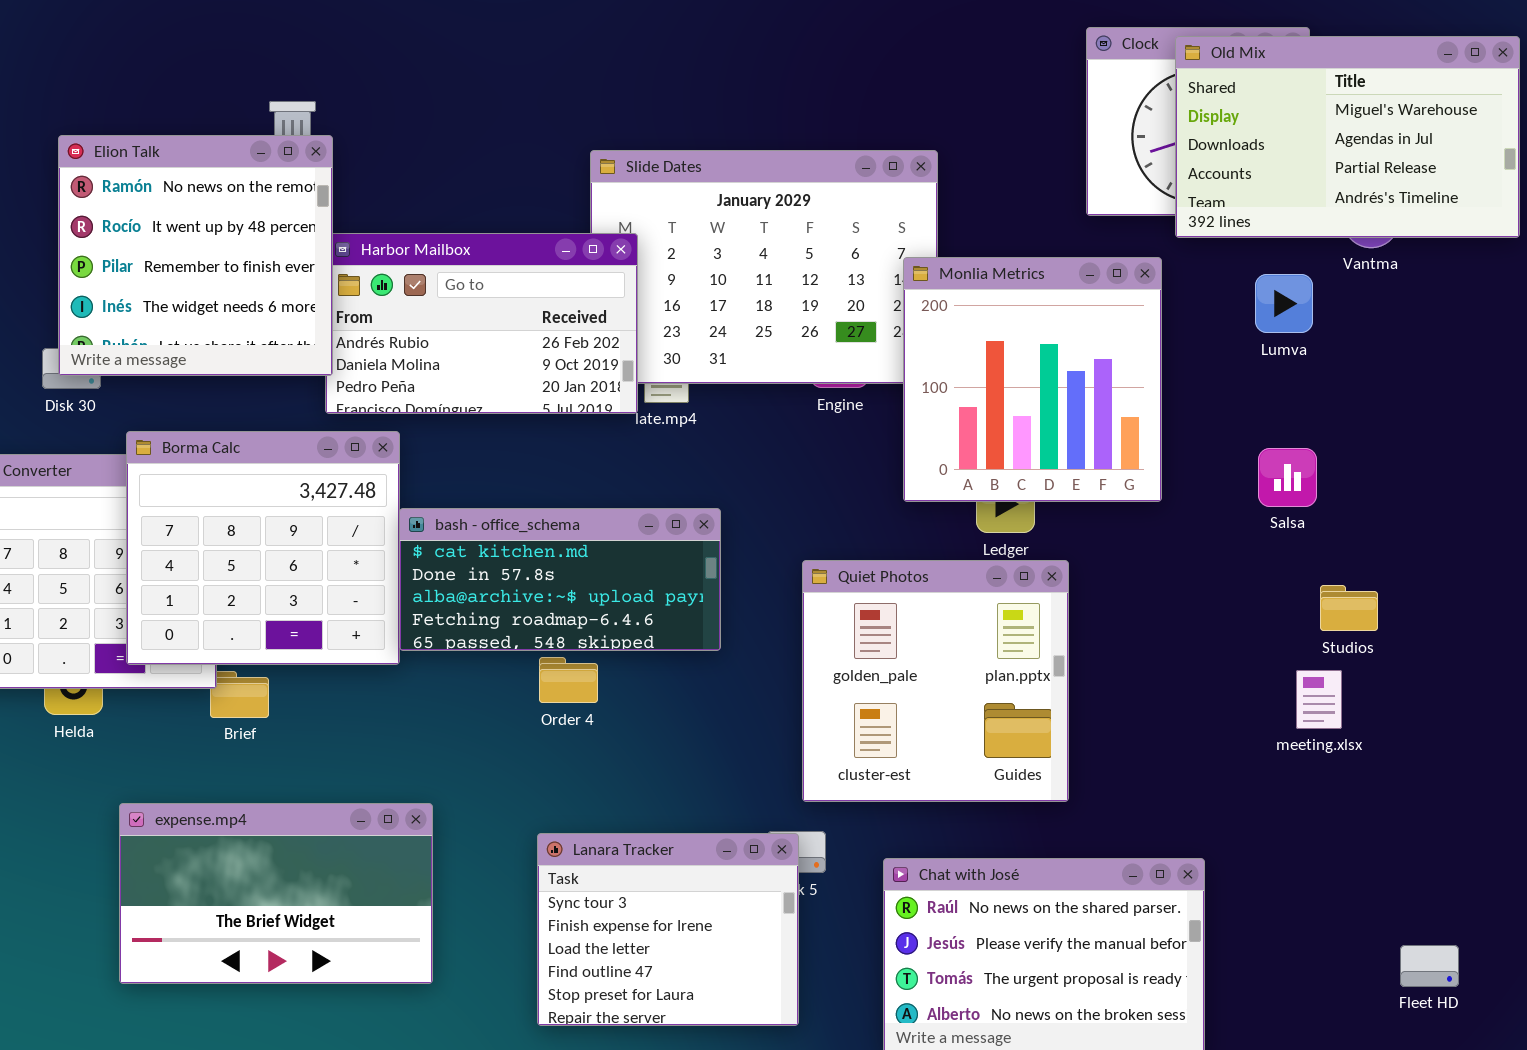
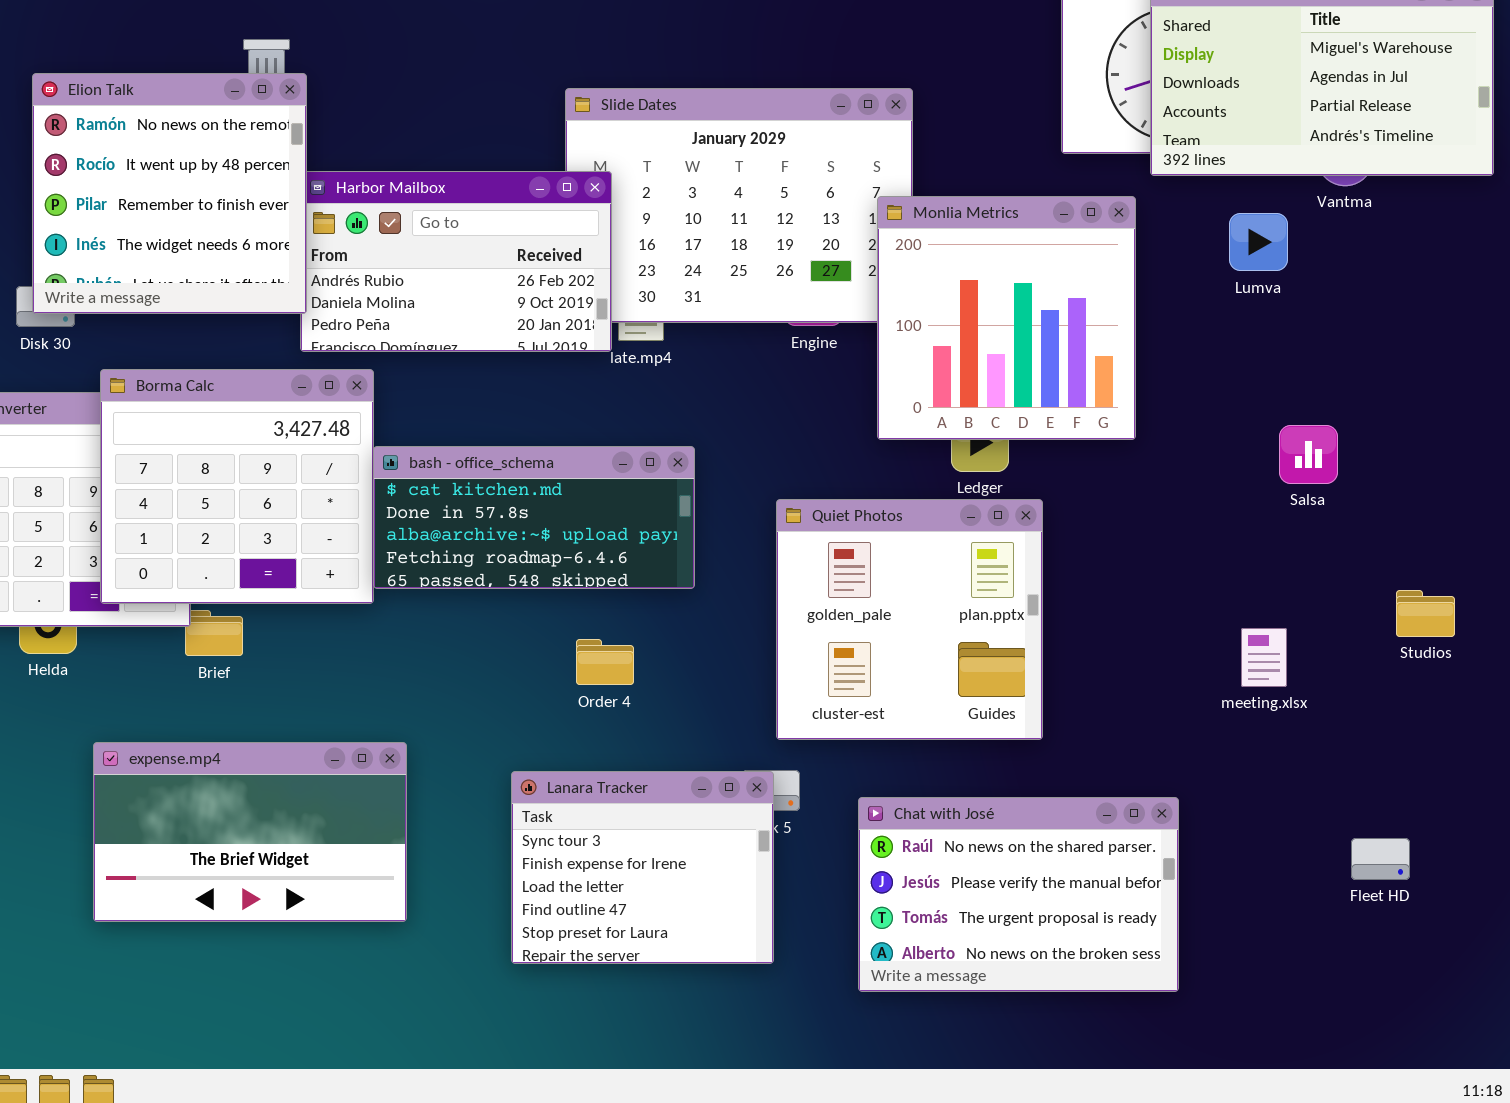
Salsa: [1258,448,1317,507] -> [1279,425,1338,484], moved
Studios: [1320,585,1378,631] -> [1396,590,1455,637], moved
Order 4: [539,657,598,703] -> [576,639,634,685], moved
meeting.xlsx: [1296,670,1342,729] -> [1241,628,1287,687], moved
Fleet HD: [1400,945,1459,987] -> [1351,838,1410,880], moved

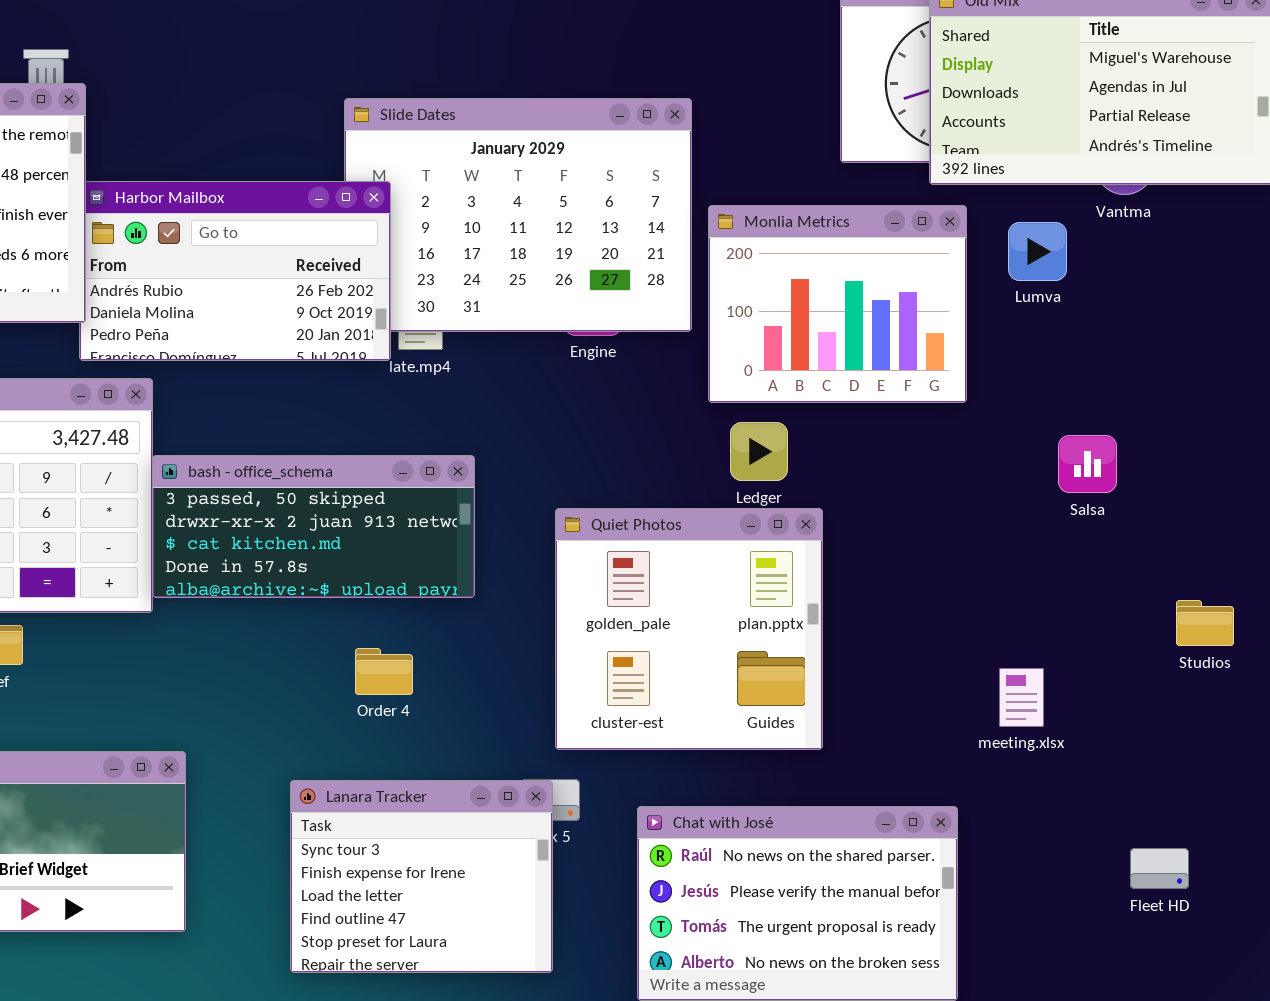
Monlia Metrics: [877,196,1136,440] -> [708,205,967,403], moved, resized
bash - office_schema: [373,446,695,589] -> [152,455,475,598], scrolled up 2 rows
meeting.xlsx: [1241,628,1287,687] -> [999,668,1044,727], moved

